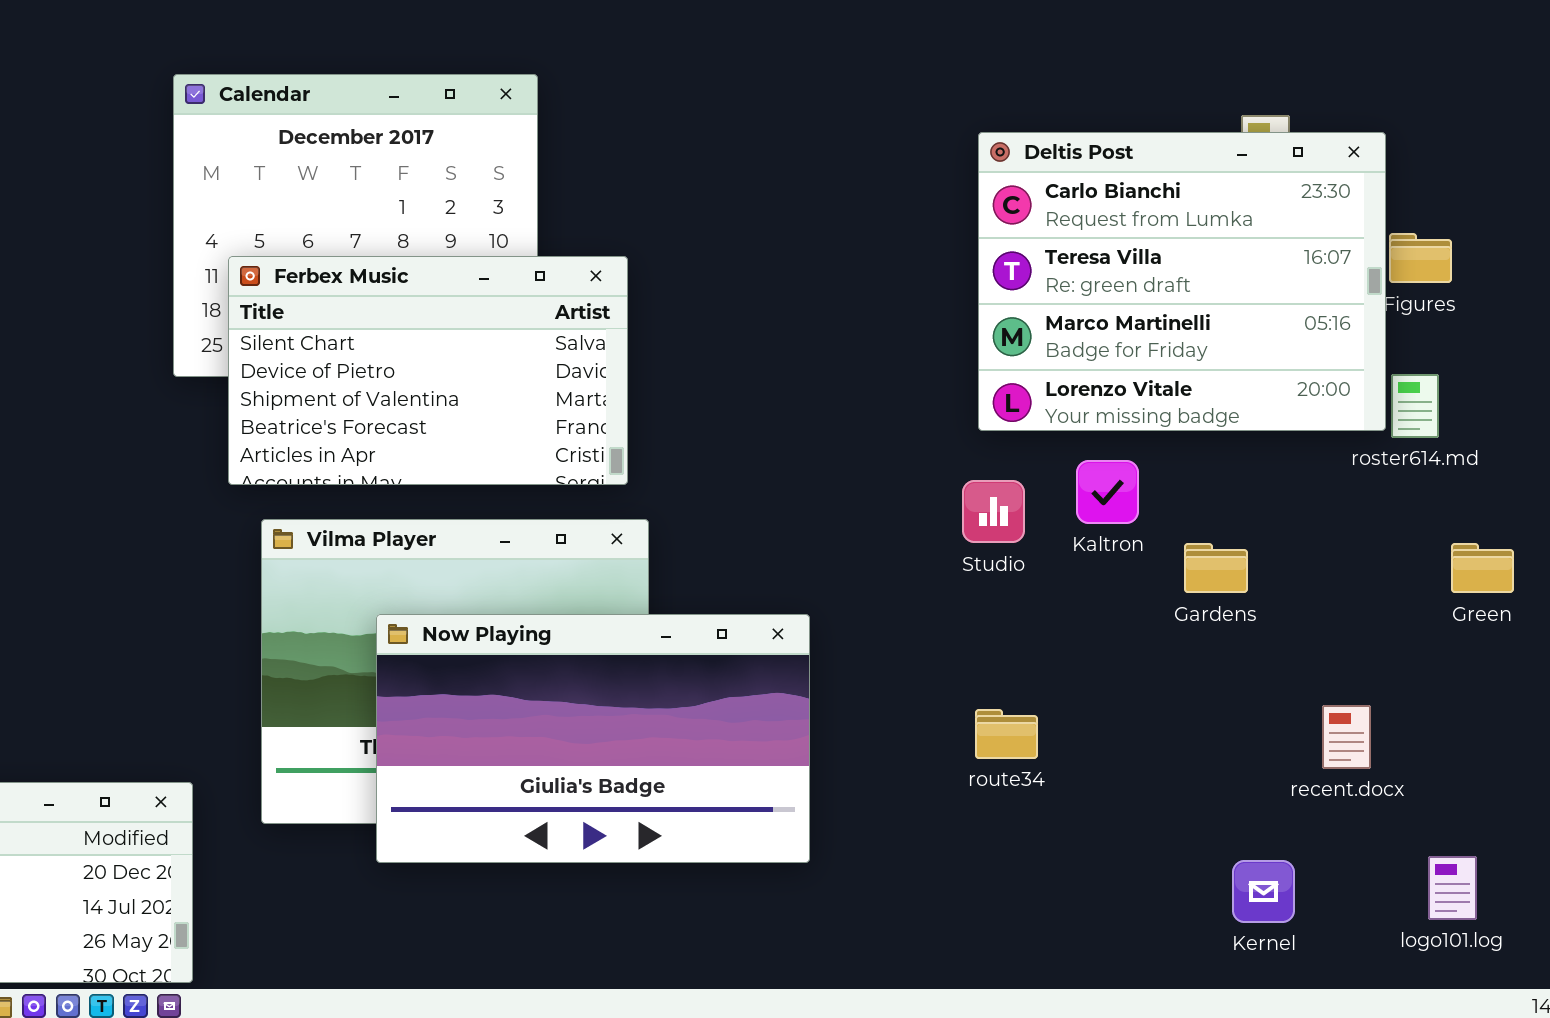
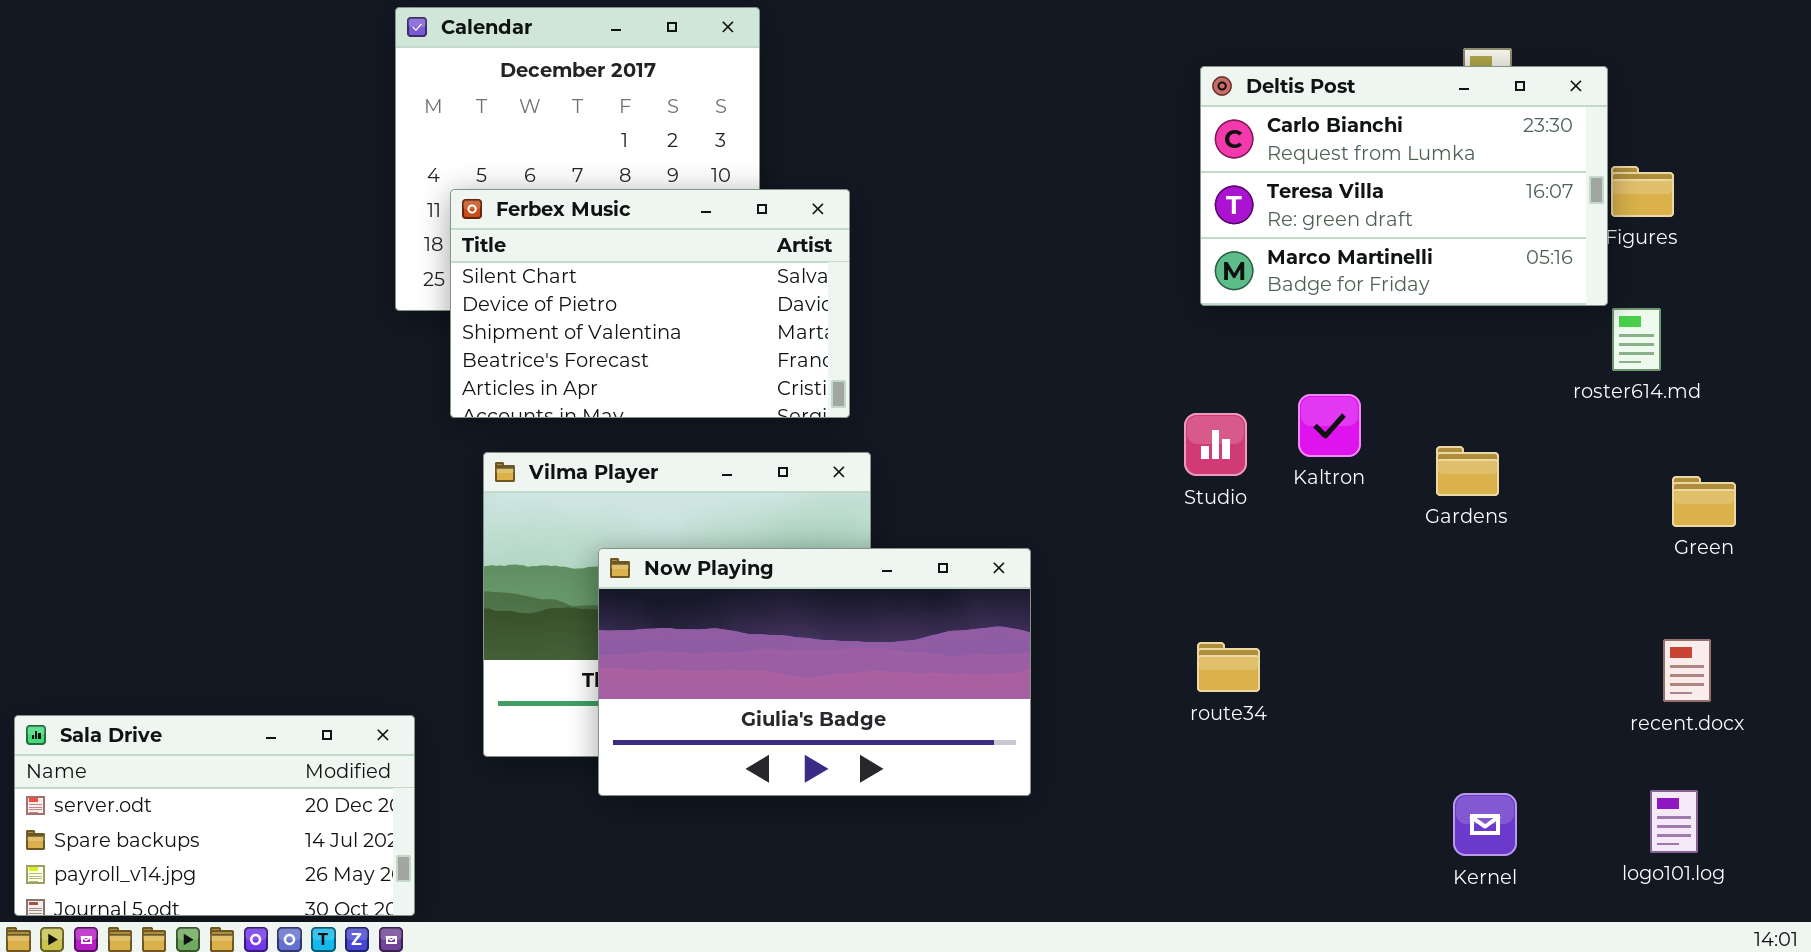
Deltis Post: [978,132,1386,431] -> [1200,66,1608,306], resized
Gardens: [1184,543,1248,593] -> [1436,446,1499,496], moved
recent.docx: [1322,705,1371,769] -> [1663,639,1711,702], moved

